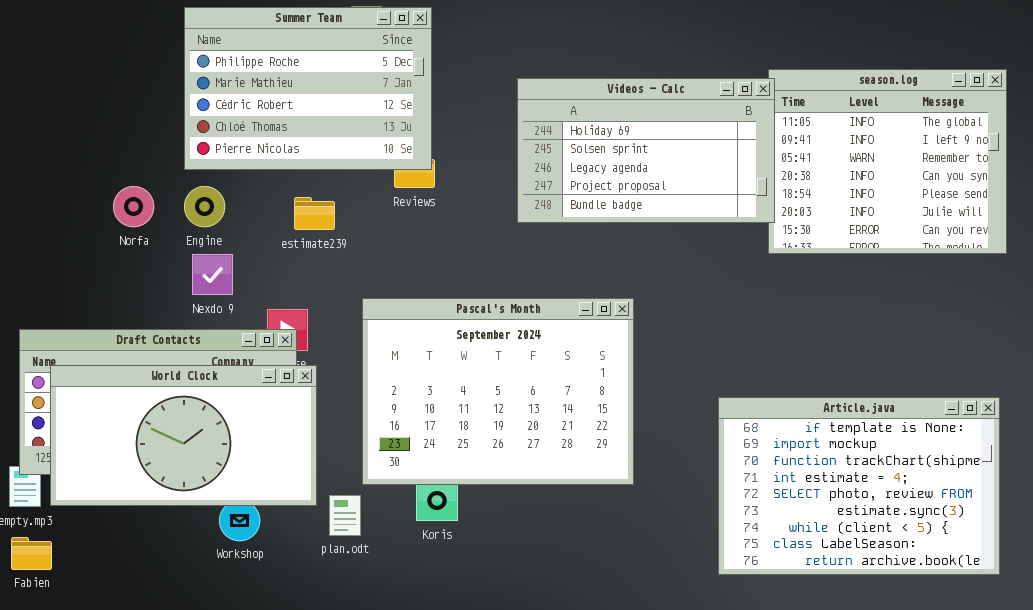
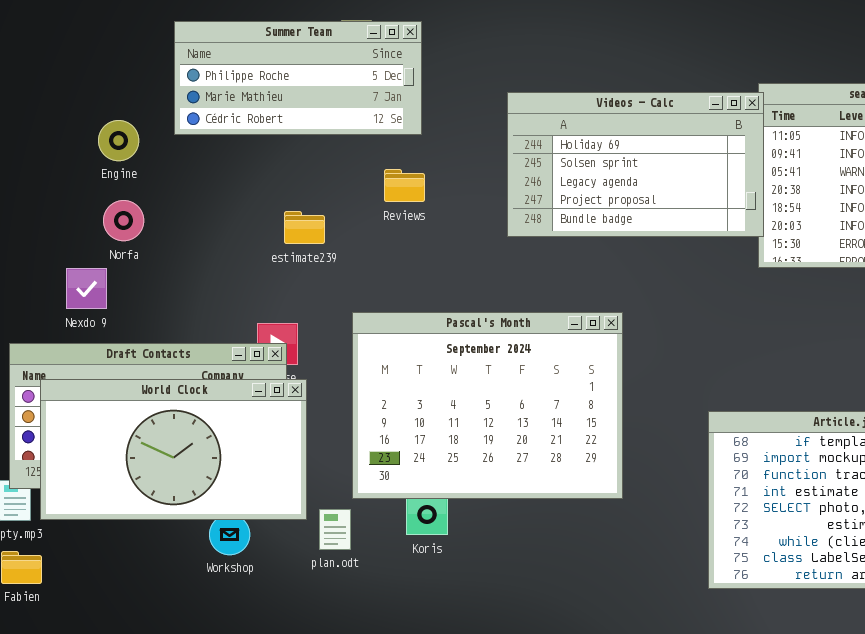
Summer Team: [184,7,432,170] -> [174,21,422,135], resized
Engine: [184,186,225,227] -> [98,120,139,161], moved
Nexdo 9: [192,254,233,295] -> [66,268,107,309], moved

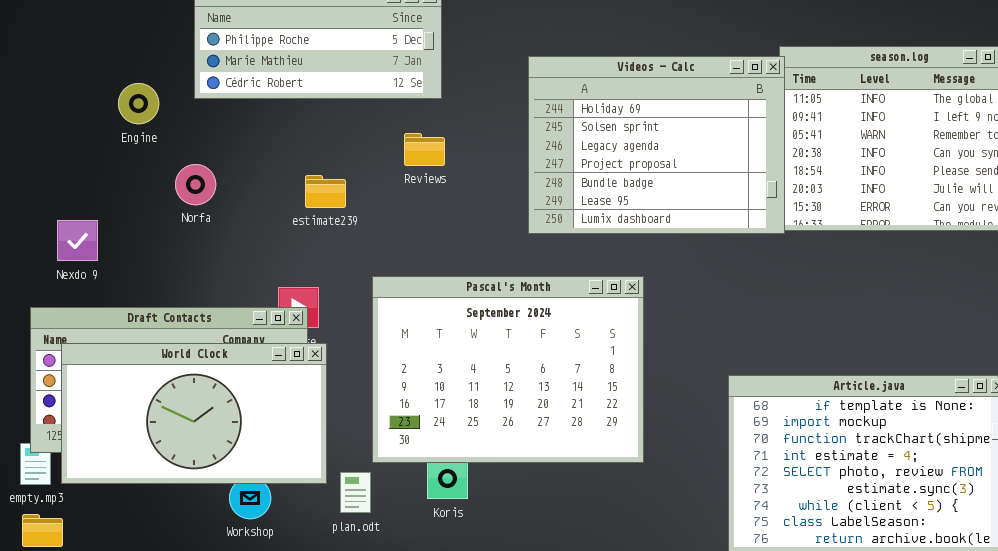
Videos - Calc: [507,92,764,237] -> [528,56,785,234], resized
Norfa: [103,200,144,241] -> [175,164,216,205], moved
Nexdo 9: [66,268,107,309] -> [57,220,98,261], moved

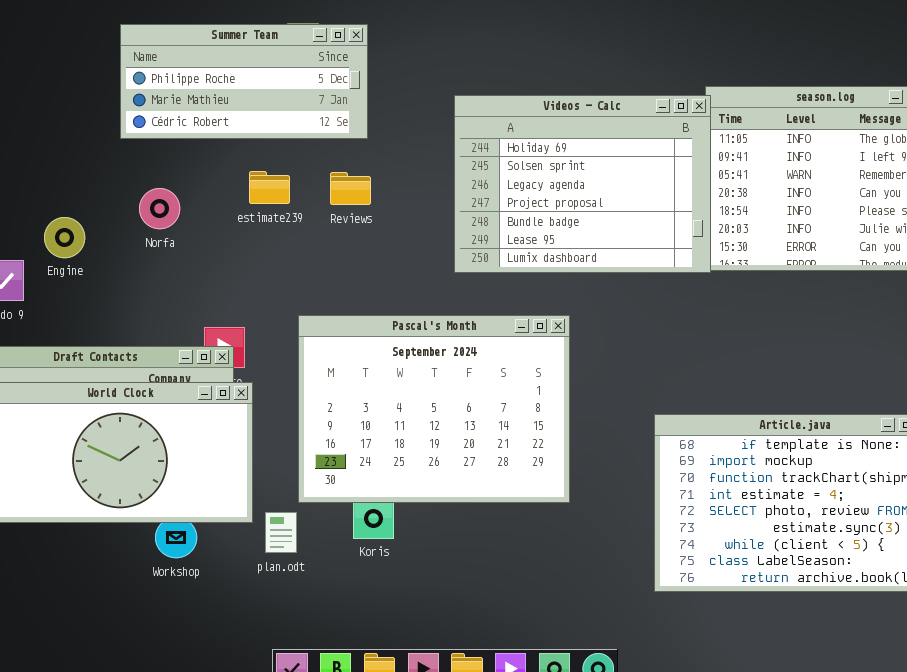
Engine: [118,83,159,124] -> [44,217,85,258], moved
Norfa: [175,164,216,205] -> [139,188,180,229], moved
estimate239: [305,175,346,208] -> [249,171,290,204], moved

